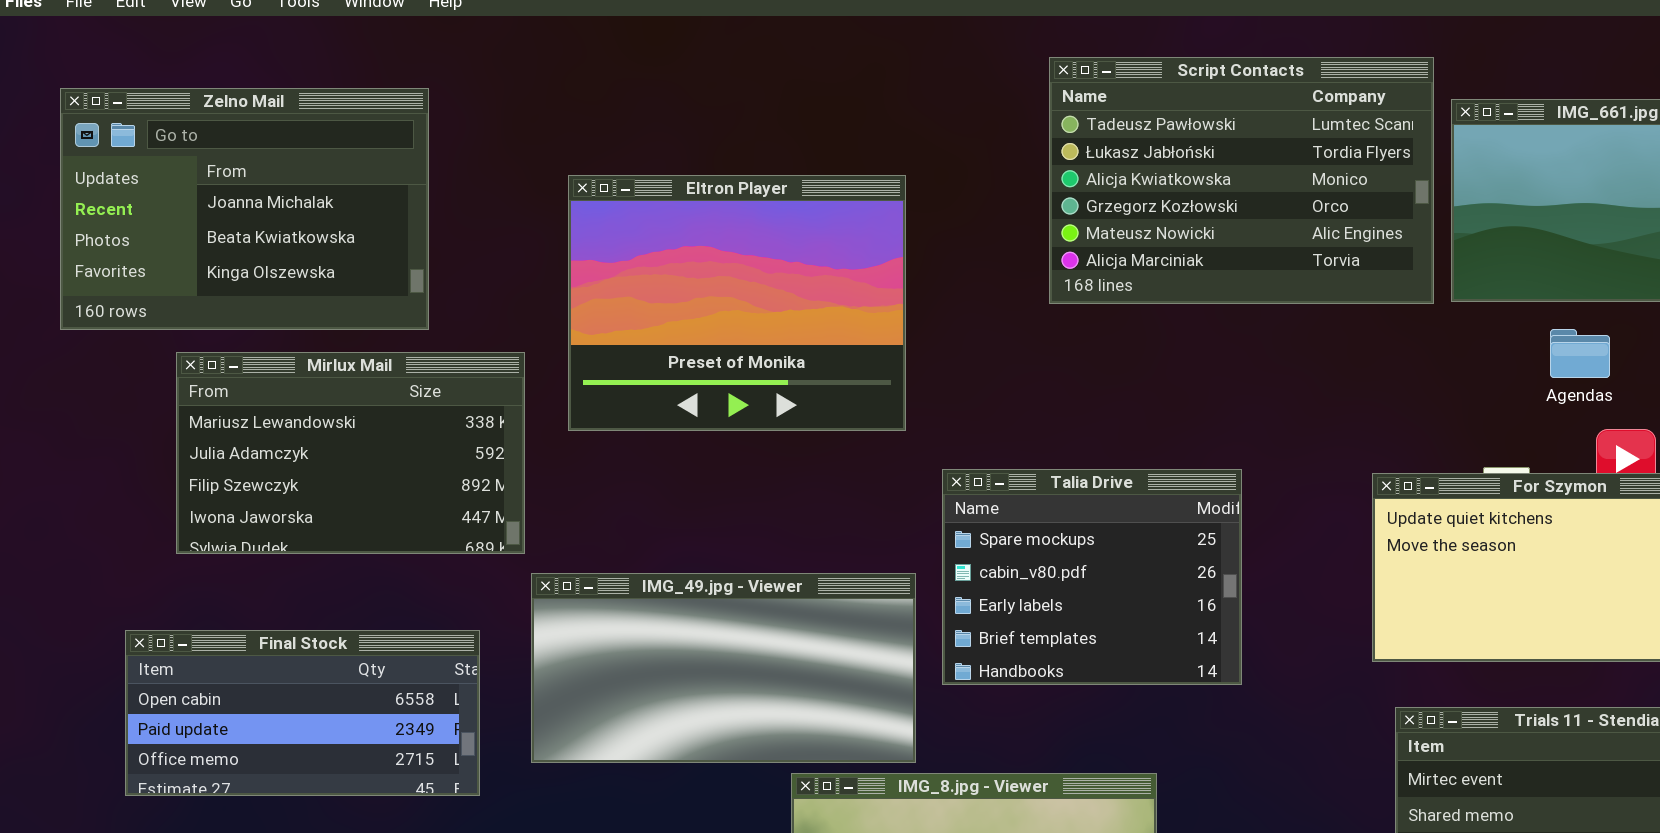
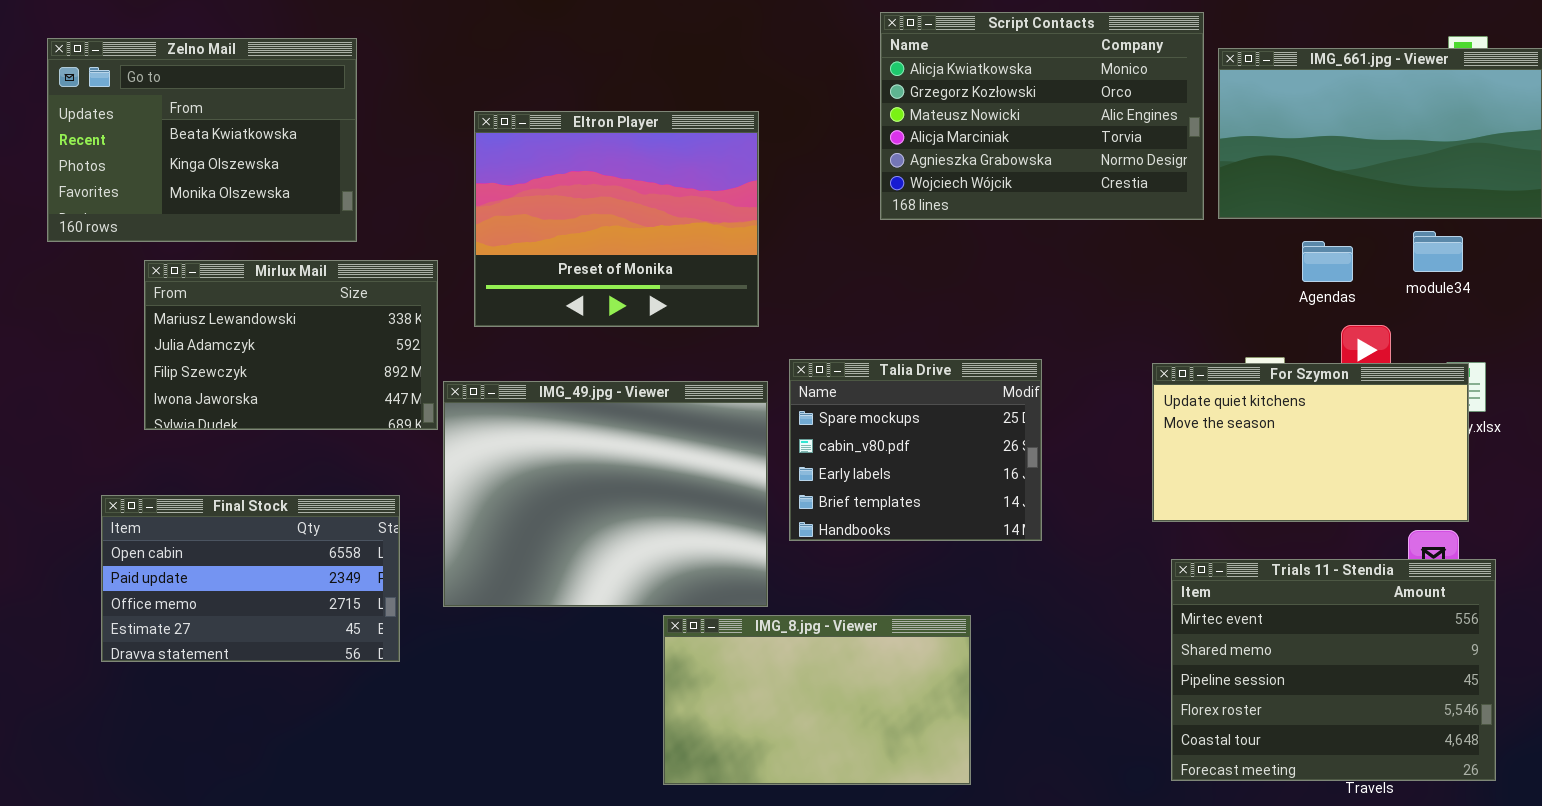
Script Contacts: [1049,57,1434,304] -> [880,12,1204,220], scrolled down 2 rows
Zelno Mail: [60,88,429,330] -> [47,38,357,242], scrolled down 1 row
IMG_49.jpg - Viewer: [531,573,916,763] -> [443,381,768,607], resized
Final Stock: [125,630,480,796] -> [101,495,400,662], resized

